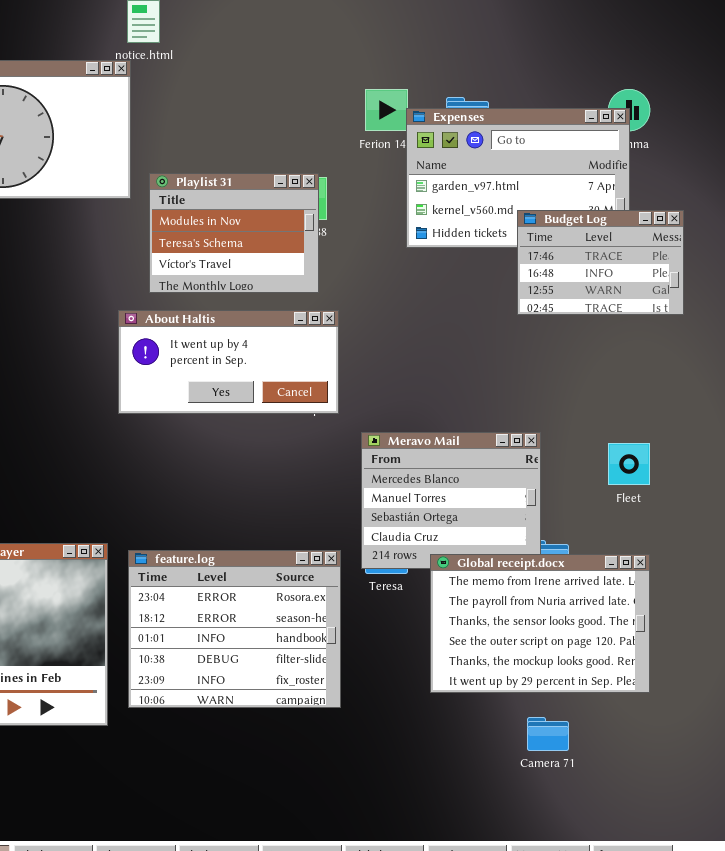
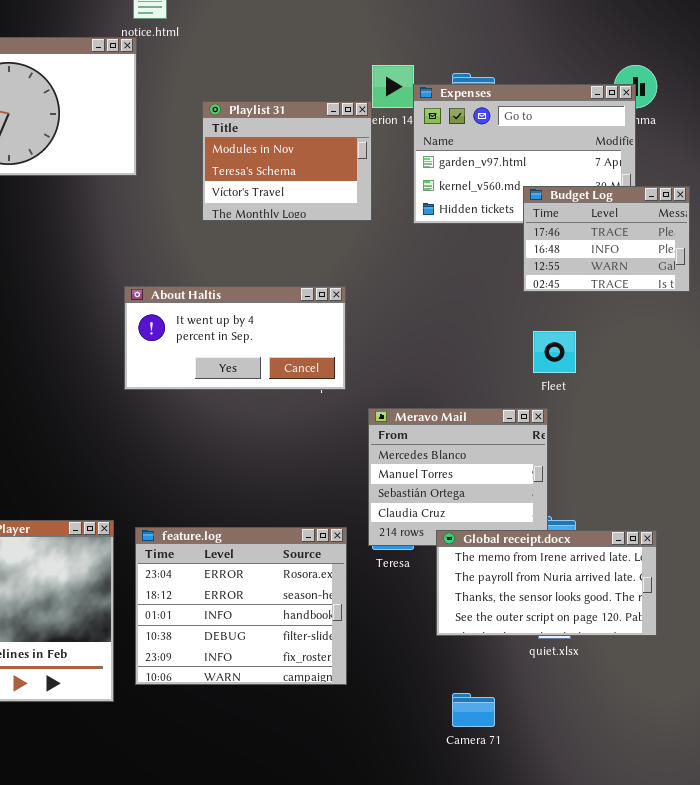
Playlist 31: [149,173,319,293] -> [202,101,372,221], moved
Fleet: [608,443,650,485] -> [533,331,576,373], moved
Global receipt.docx: [430,554,650,693] -> [436,530,657,636], resized
Camera 71: [527,717,569,751] -> [452,693,495,727], moved

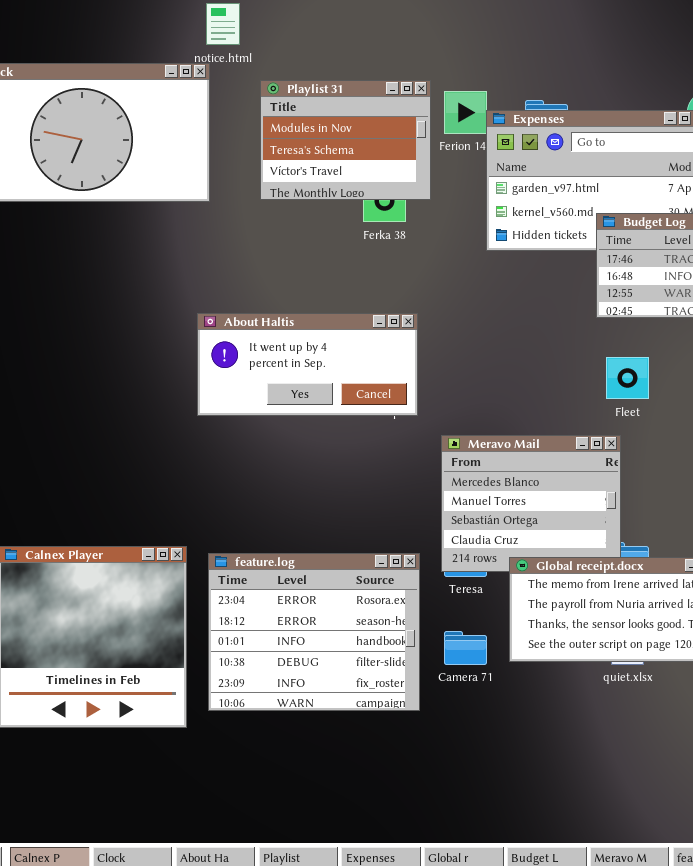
Playlist 31: [202,101,372,221] -> [260,80,431,200], moved
Camera 71: [452,693,495,727] -> [444,631,487,665], moved

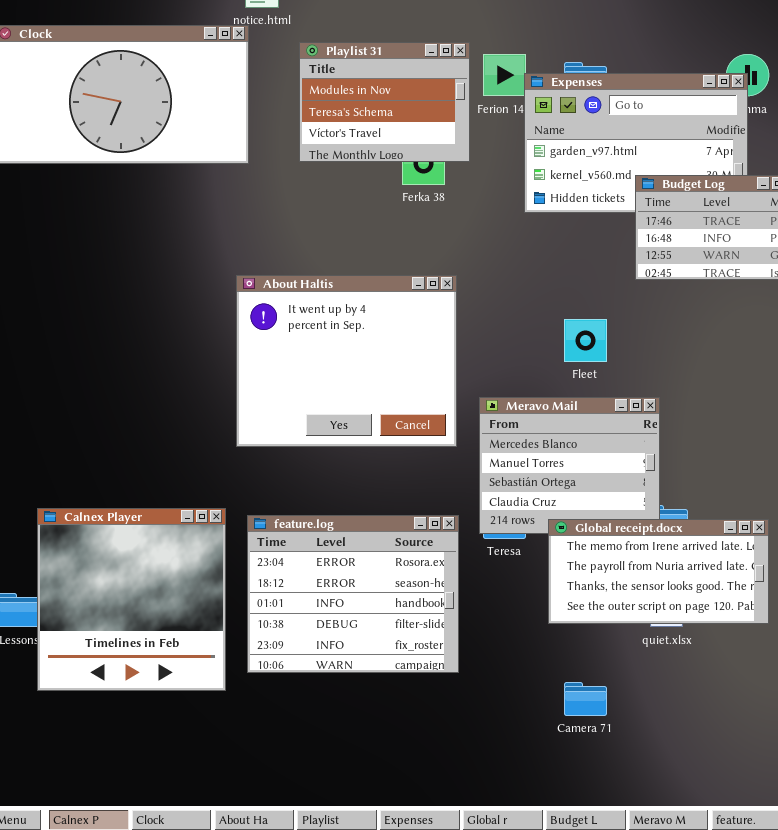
About Haltis: [197,313,418,416] -> [236,275,457,447], resized
Fleet: [606,357,649,399] -> [564,319,607,362], moved
Camera 71: [444,631,487,665] -> [564,682,607,716], moved

